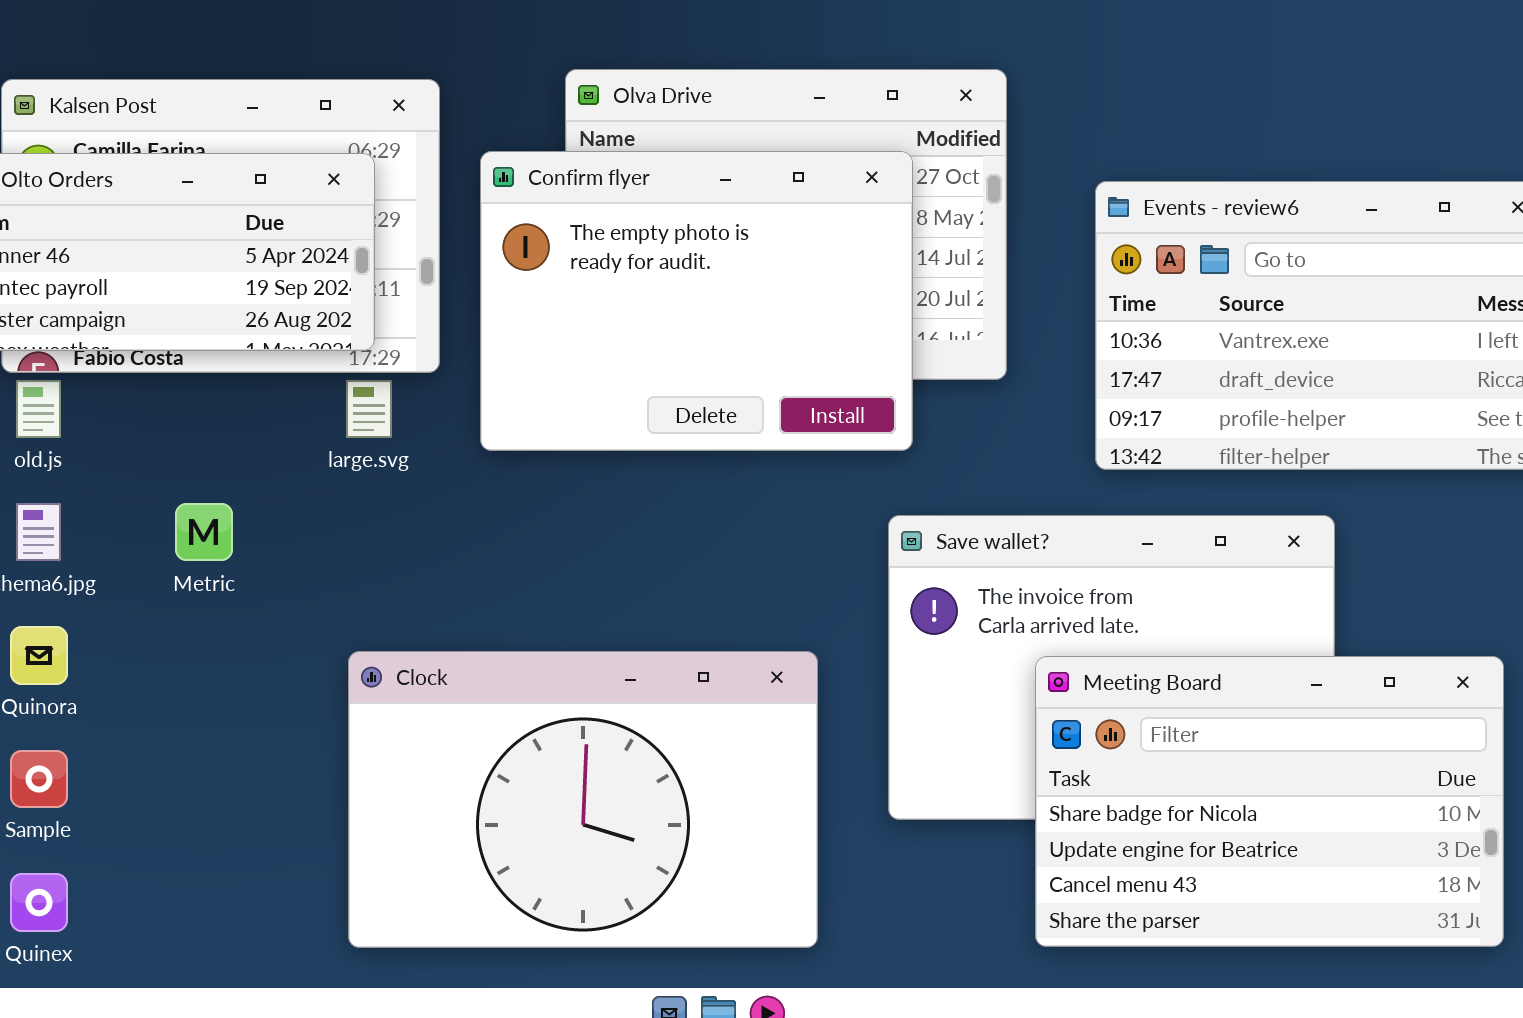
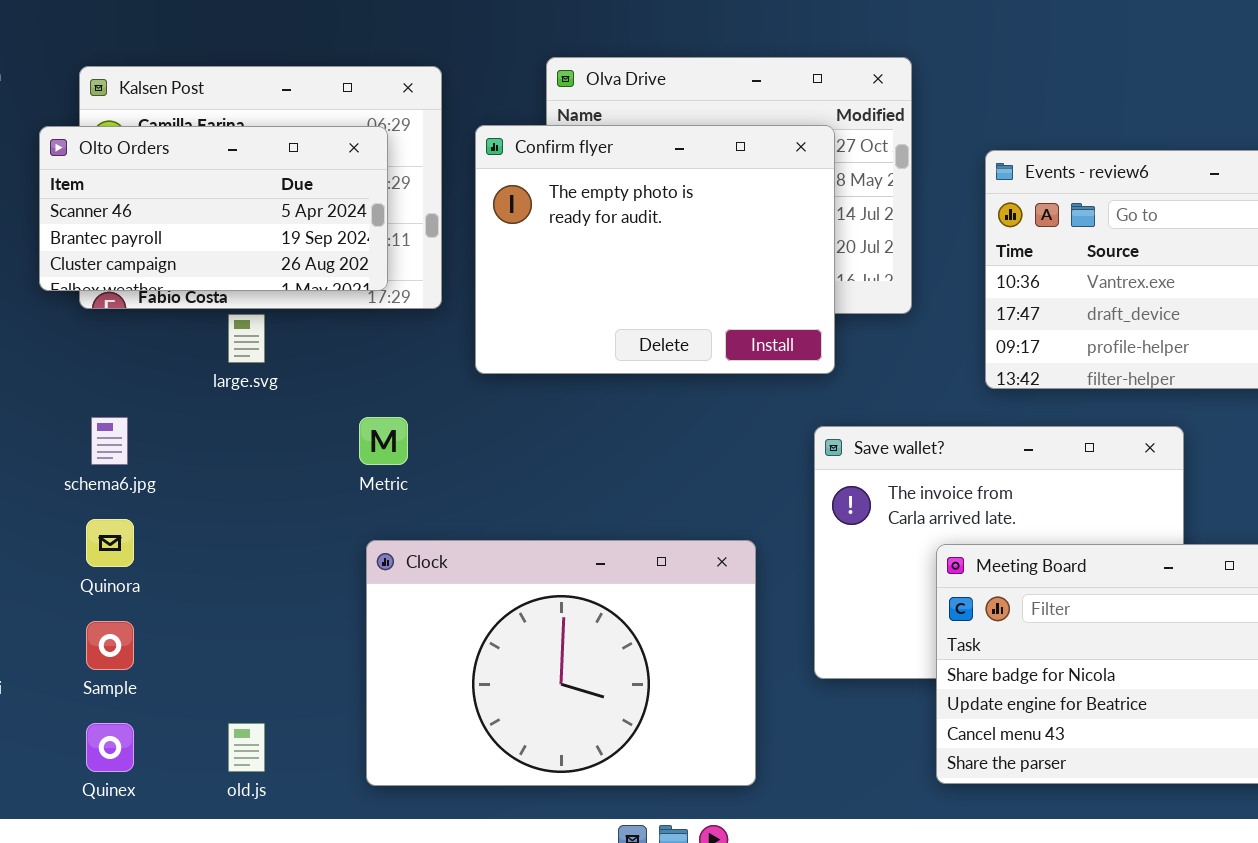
old.js: [16,380,61,438] -> [228,723,265,772], moved
large.svg: [346,380,392,438] -> [228,314,265,363], moved
Metric: [175,503,233,561] -> [359,417,408,465], moved

